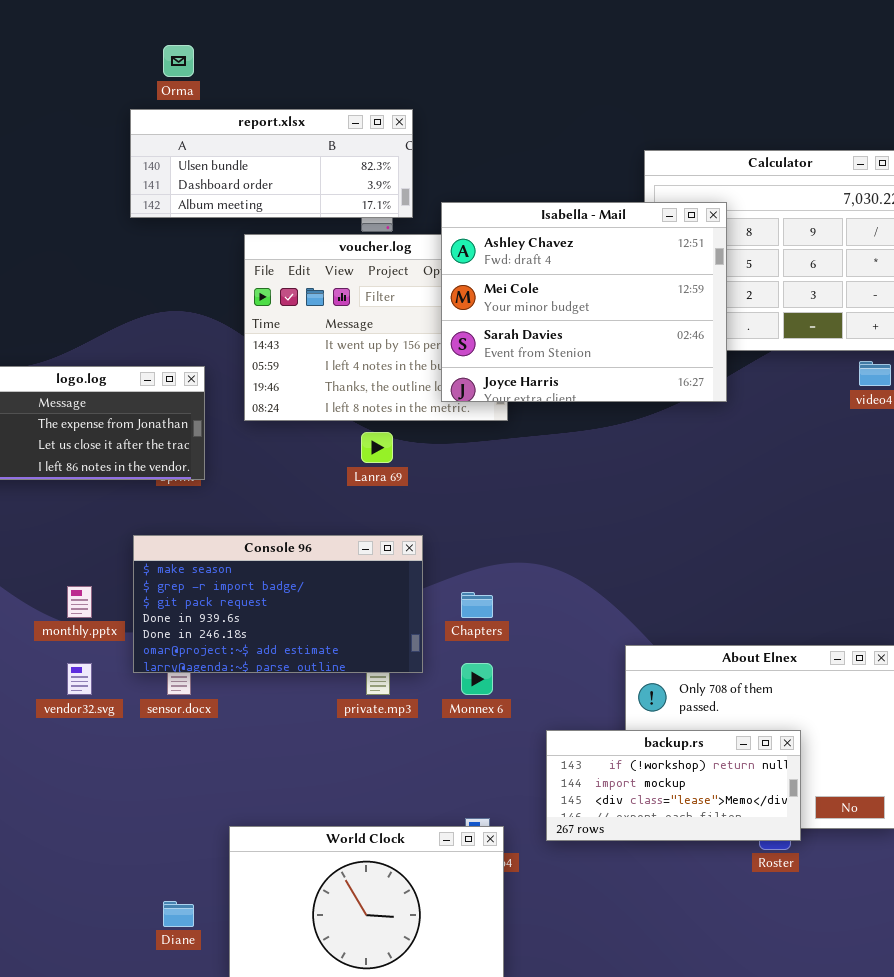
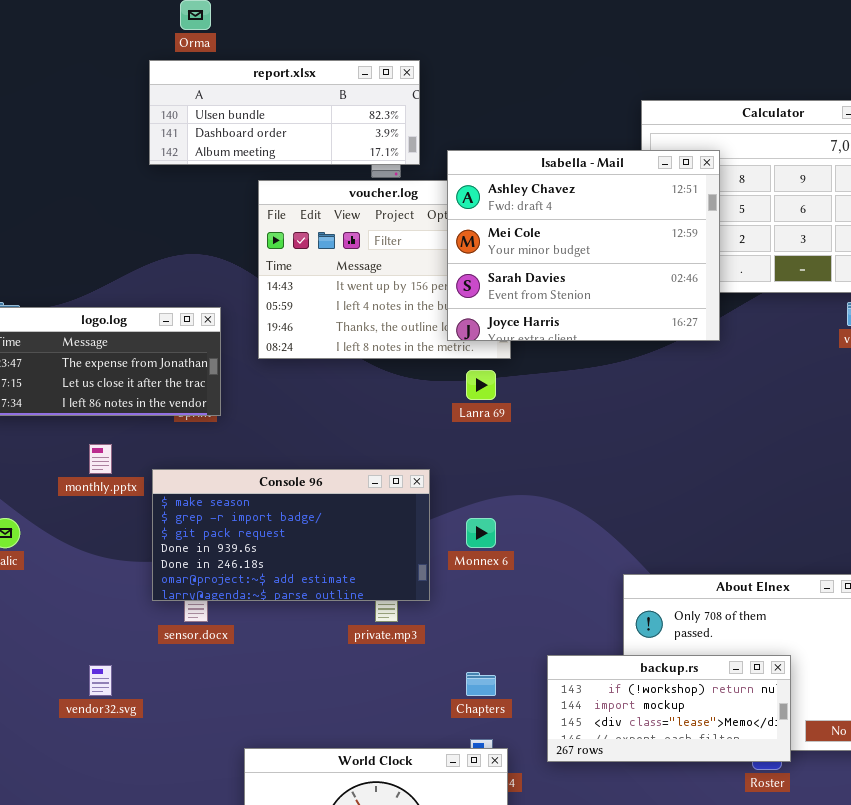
Lanra 69: [361,432,393,463] -> [466,370,496,400], moved
monthly.pptx: [67,586,92,618] -> [89,444,112,474], moved
Chapters: [461,592,493,618] -> [466,672,496,696], moved
vendor32.svg: [67,663,92,695] -> [89,665,112,696], moved
Monnex 6: [461,663,493,695] -> [466,518,496,548], moved

